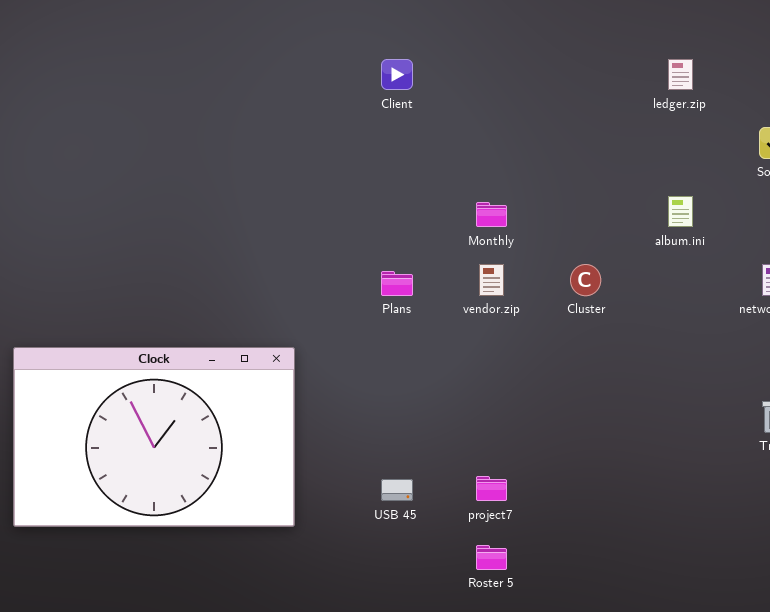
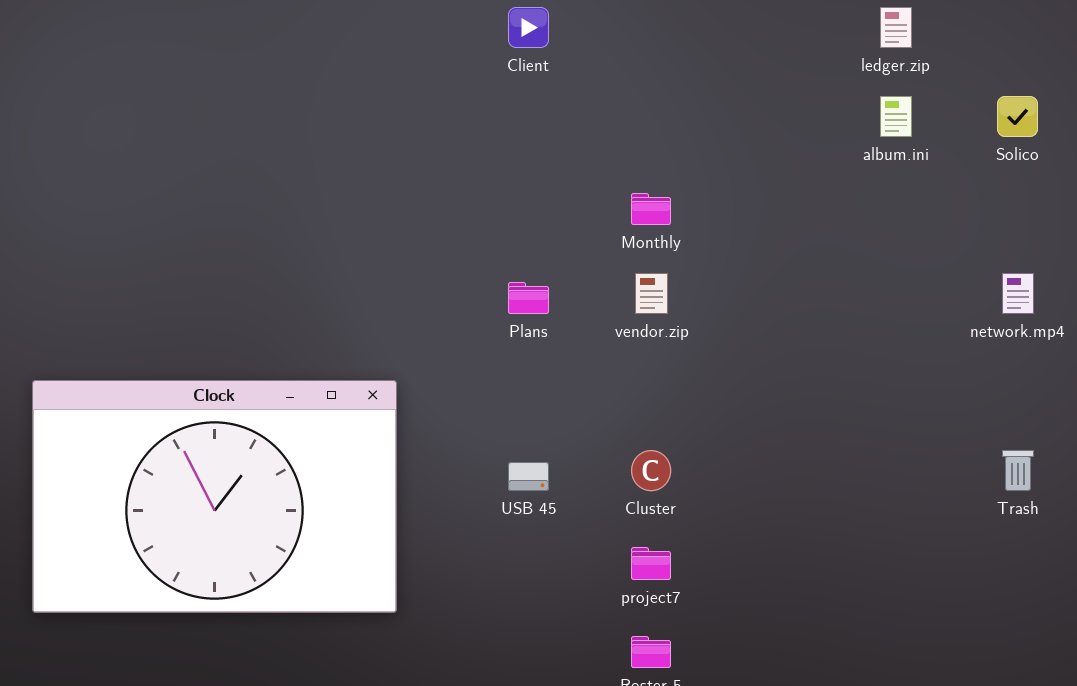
album.ini: [668,196,693,227] -> [880,96,912,137], moved
Cluster: [570,264,601,296] -> [631,450,671,491], moved
USB 45: [381,479,413,501] -> [508,462,549,491], moved

